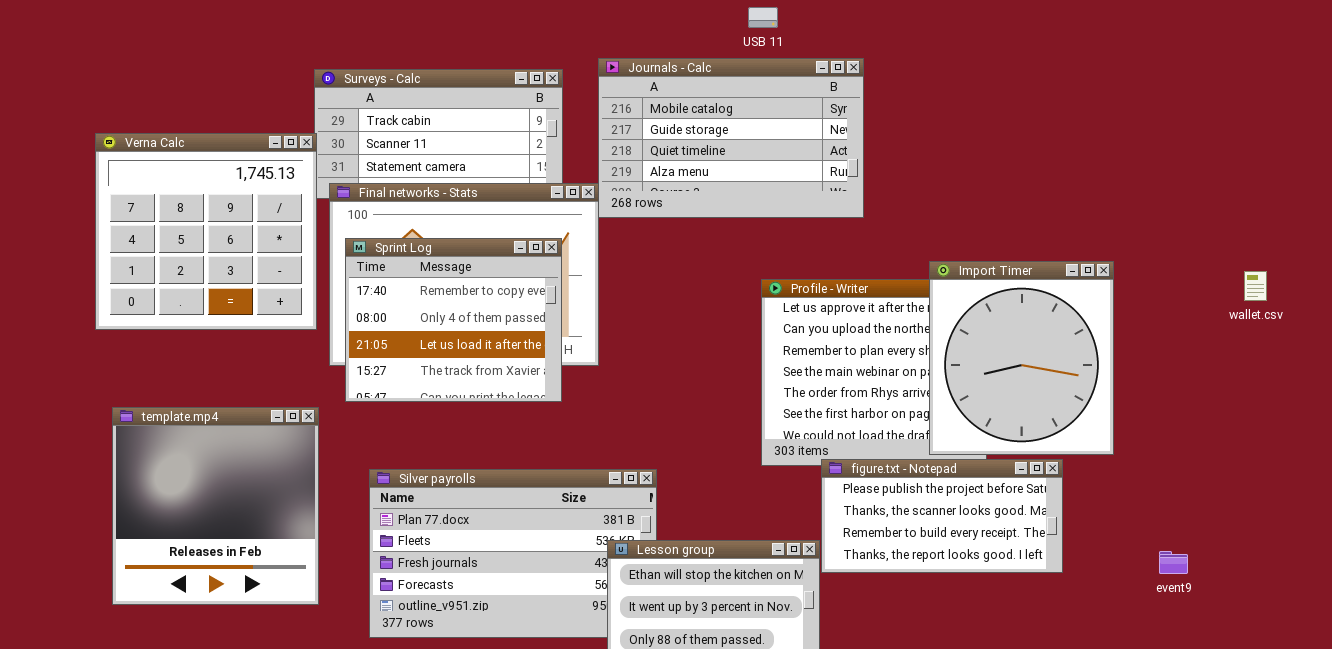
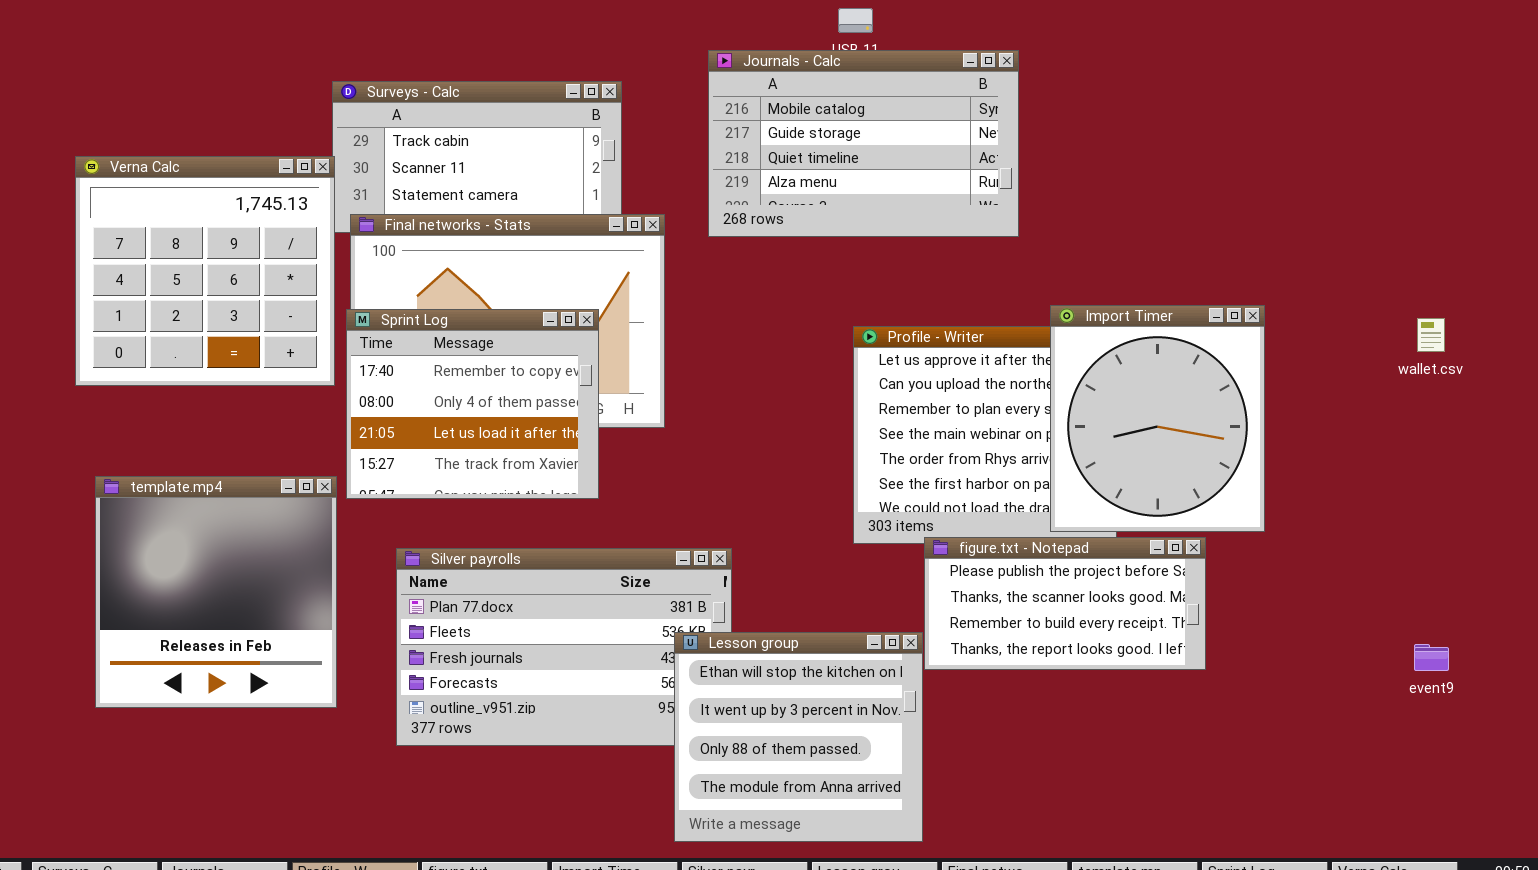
Journals - Calc: [598,58,864,218] -> [708,50,1019,237], moved
Sprint Log: [345,238,562,402] -> [346,309,599,499], moved
event9: [1159,551,1188,574] -> [1414,644,1449,671], moved

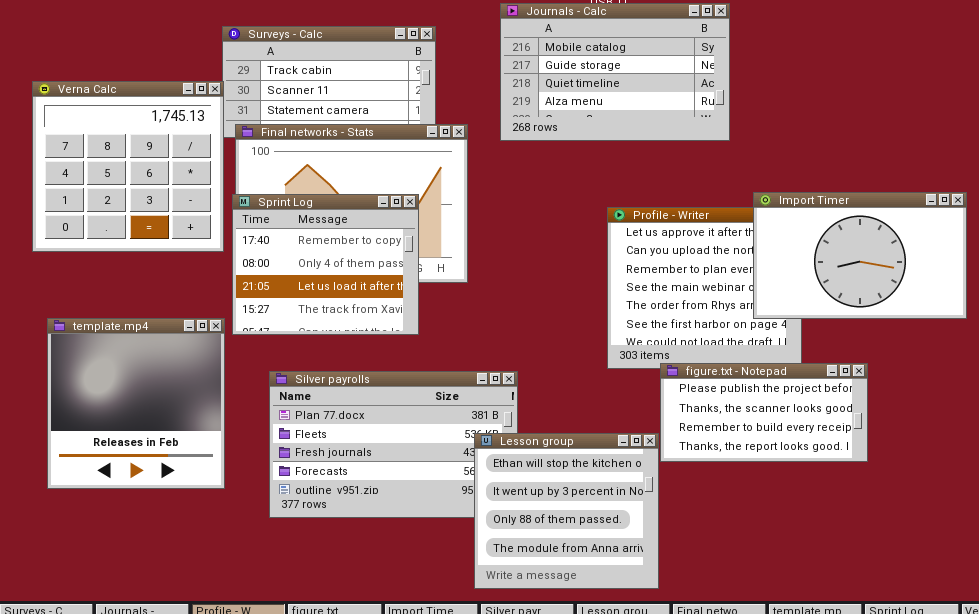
Import Timer: [1050,305,1265,532] -> [753,192,967,319], resized

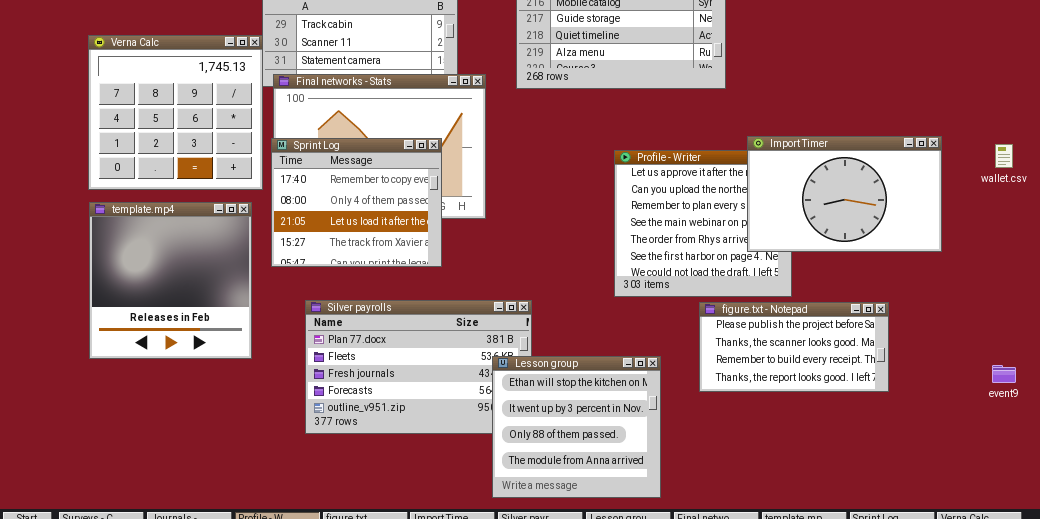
template.mp4: [47,318,225,489] -> [89,202,252,359], moved
figure.txt - Notepad: [660,363,868,462] -> [699,302,889,392], moved

